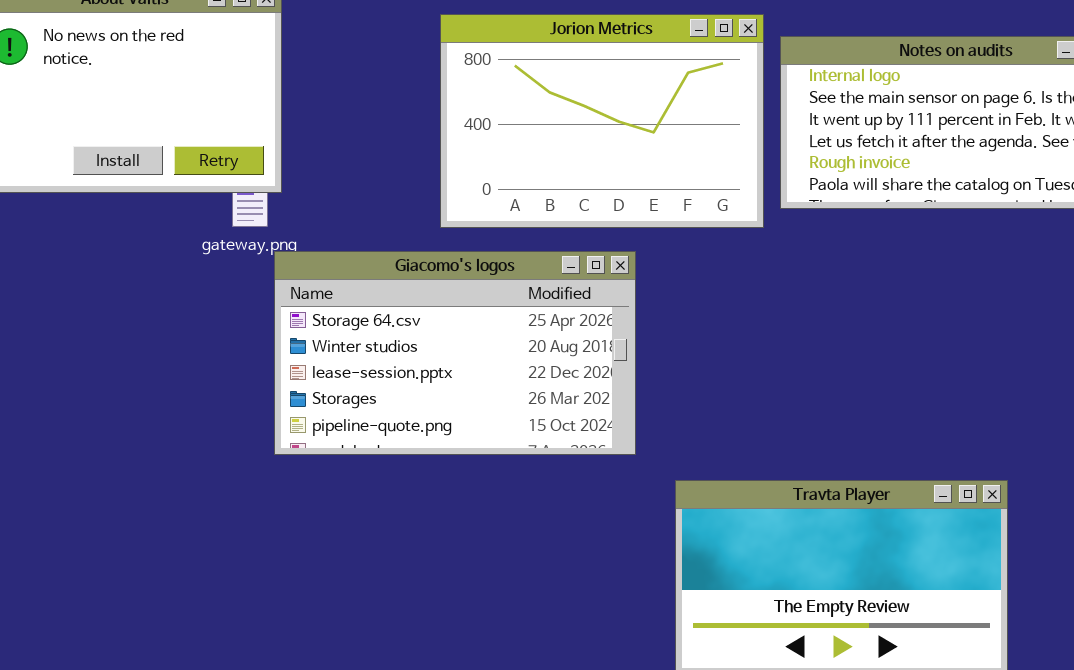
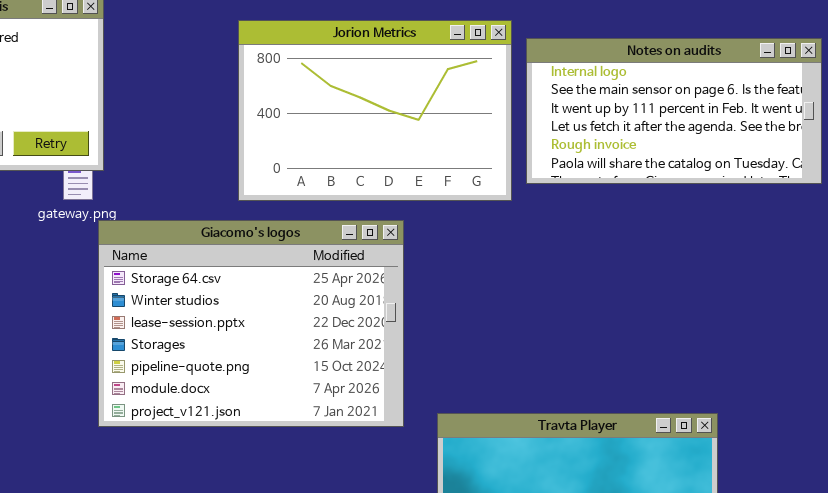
Giacomo's logos: [274,251,636,455] -> [98,220,404,427], resized

